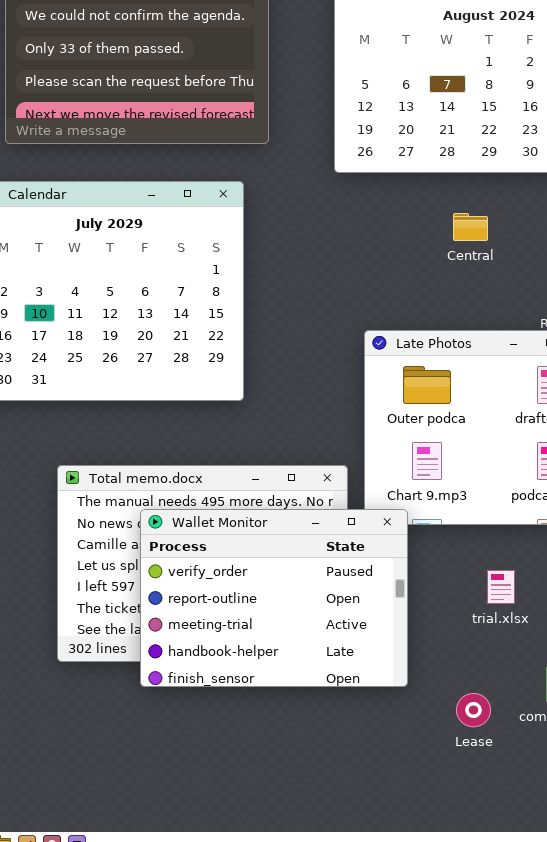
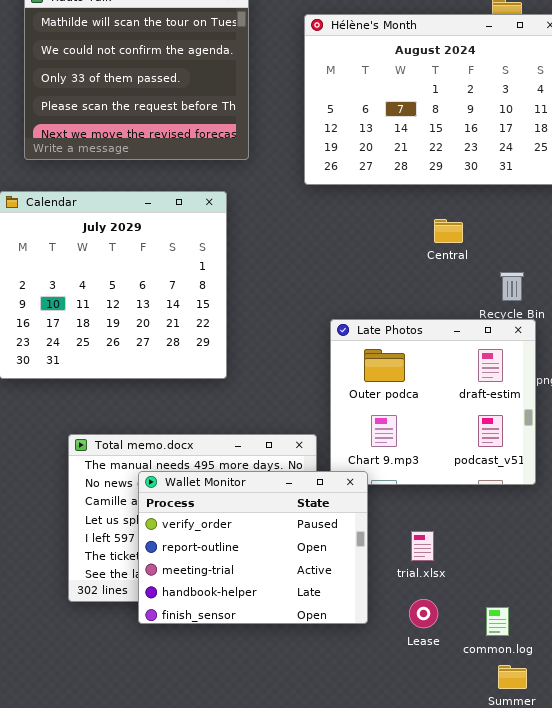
Central: [453,213,488,241] -> [434,219,463,243], moved
trial.xlsx: [487,570,515,604] -> [411,531,434,561], moved
Lease: [456,693,491,727] -> [409,599,438,628], moved

